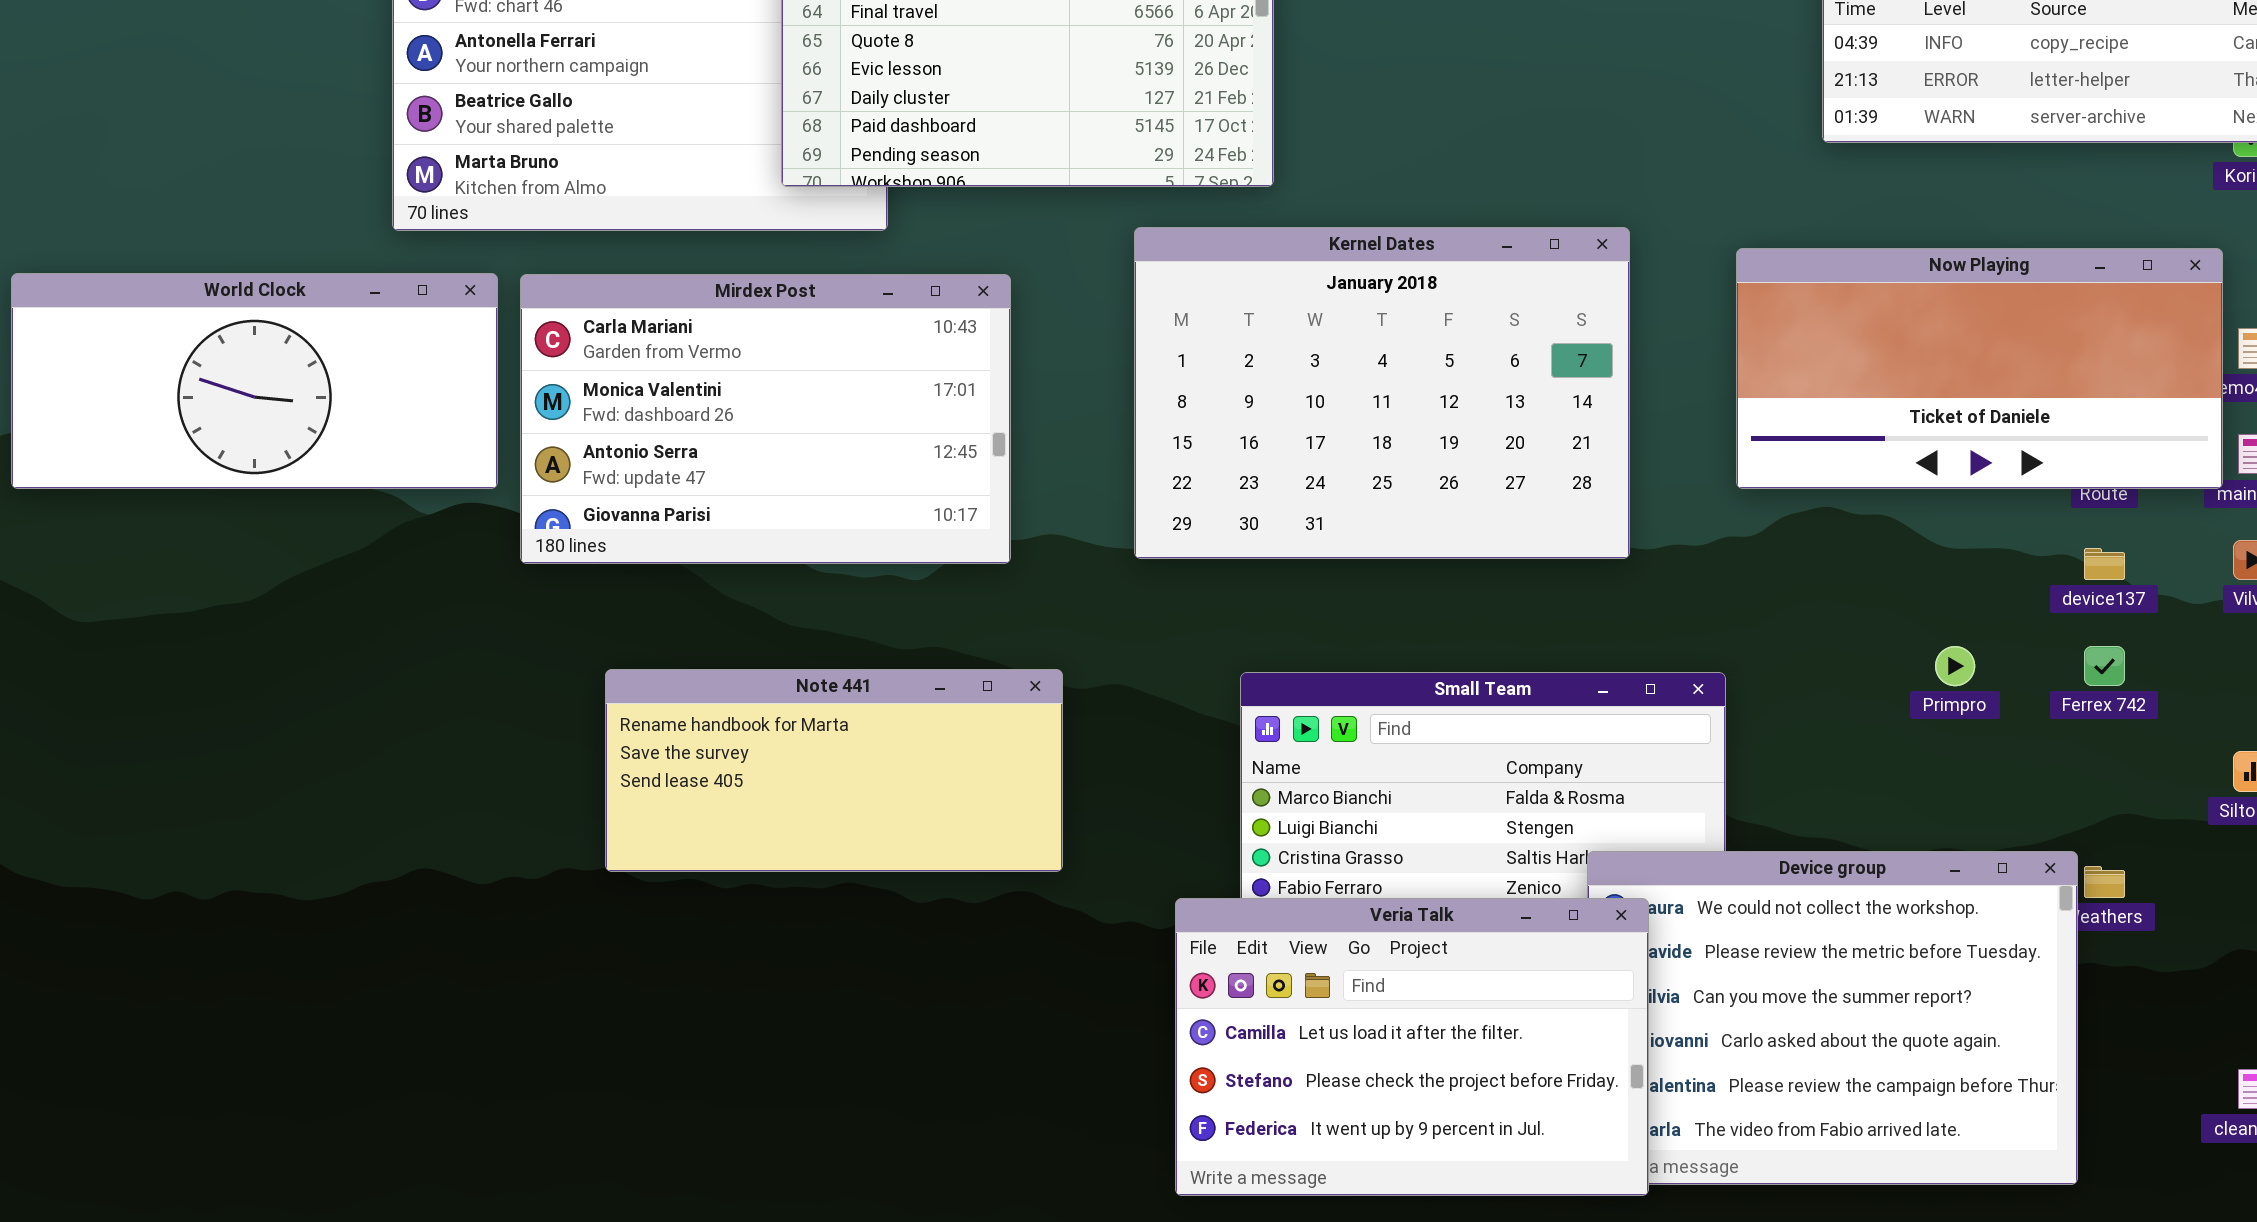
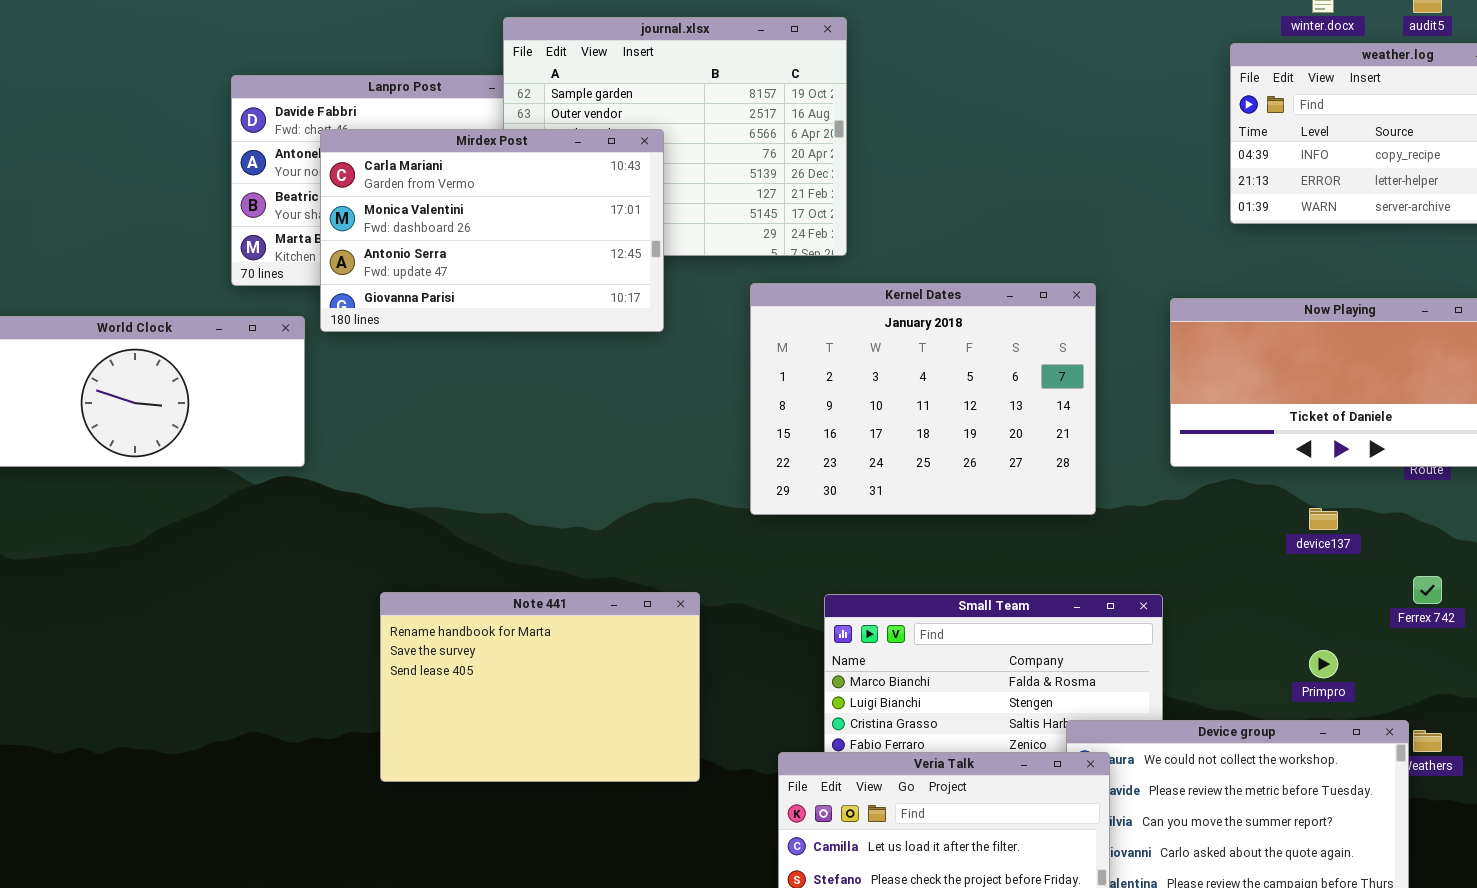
Mirdex Post: [520,274,1011,564] -> [320,129,664,332], moved
device137: [2084,548,2125,580] -> [1309,508,1338,530], moved
Primpro: [1935,646,1975,686] -> [1309,650,1338,678], moved
Note 441: [605,669,1063,872] -> [380,592,700,782], resized

